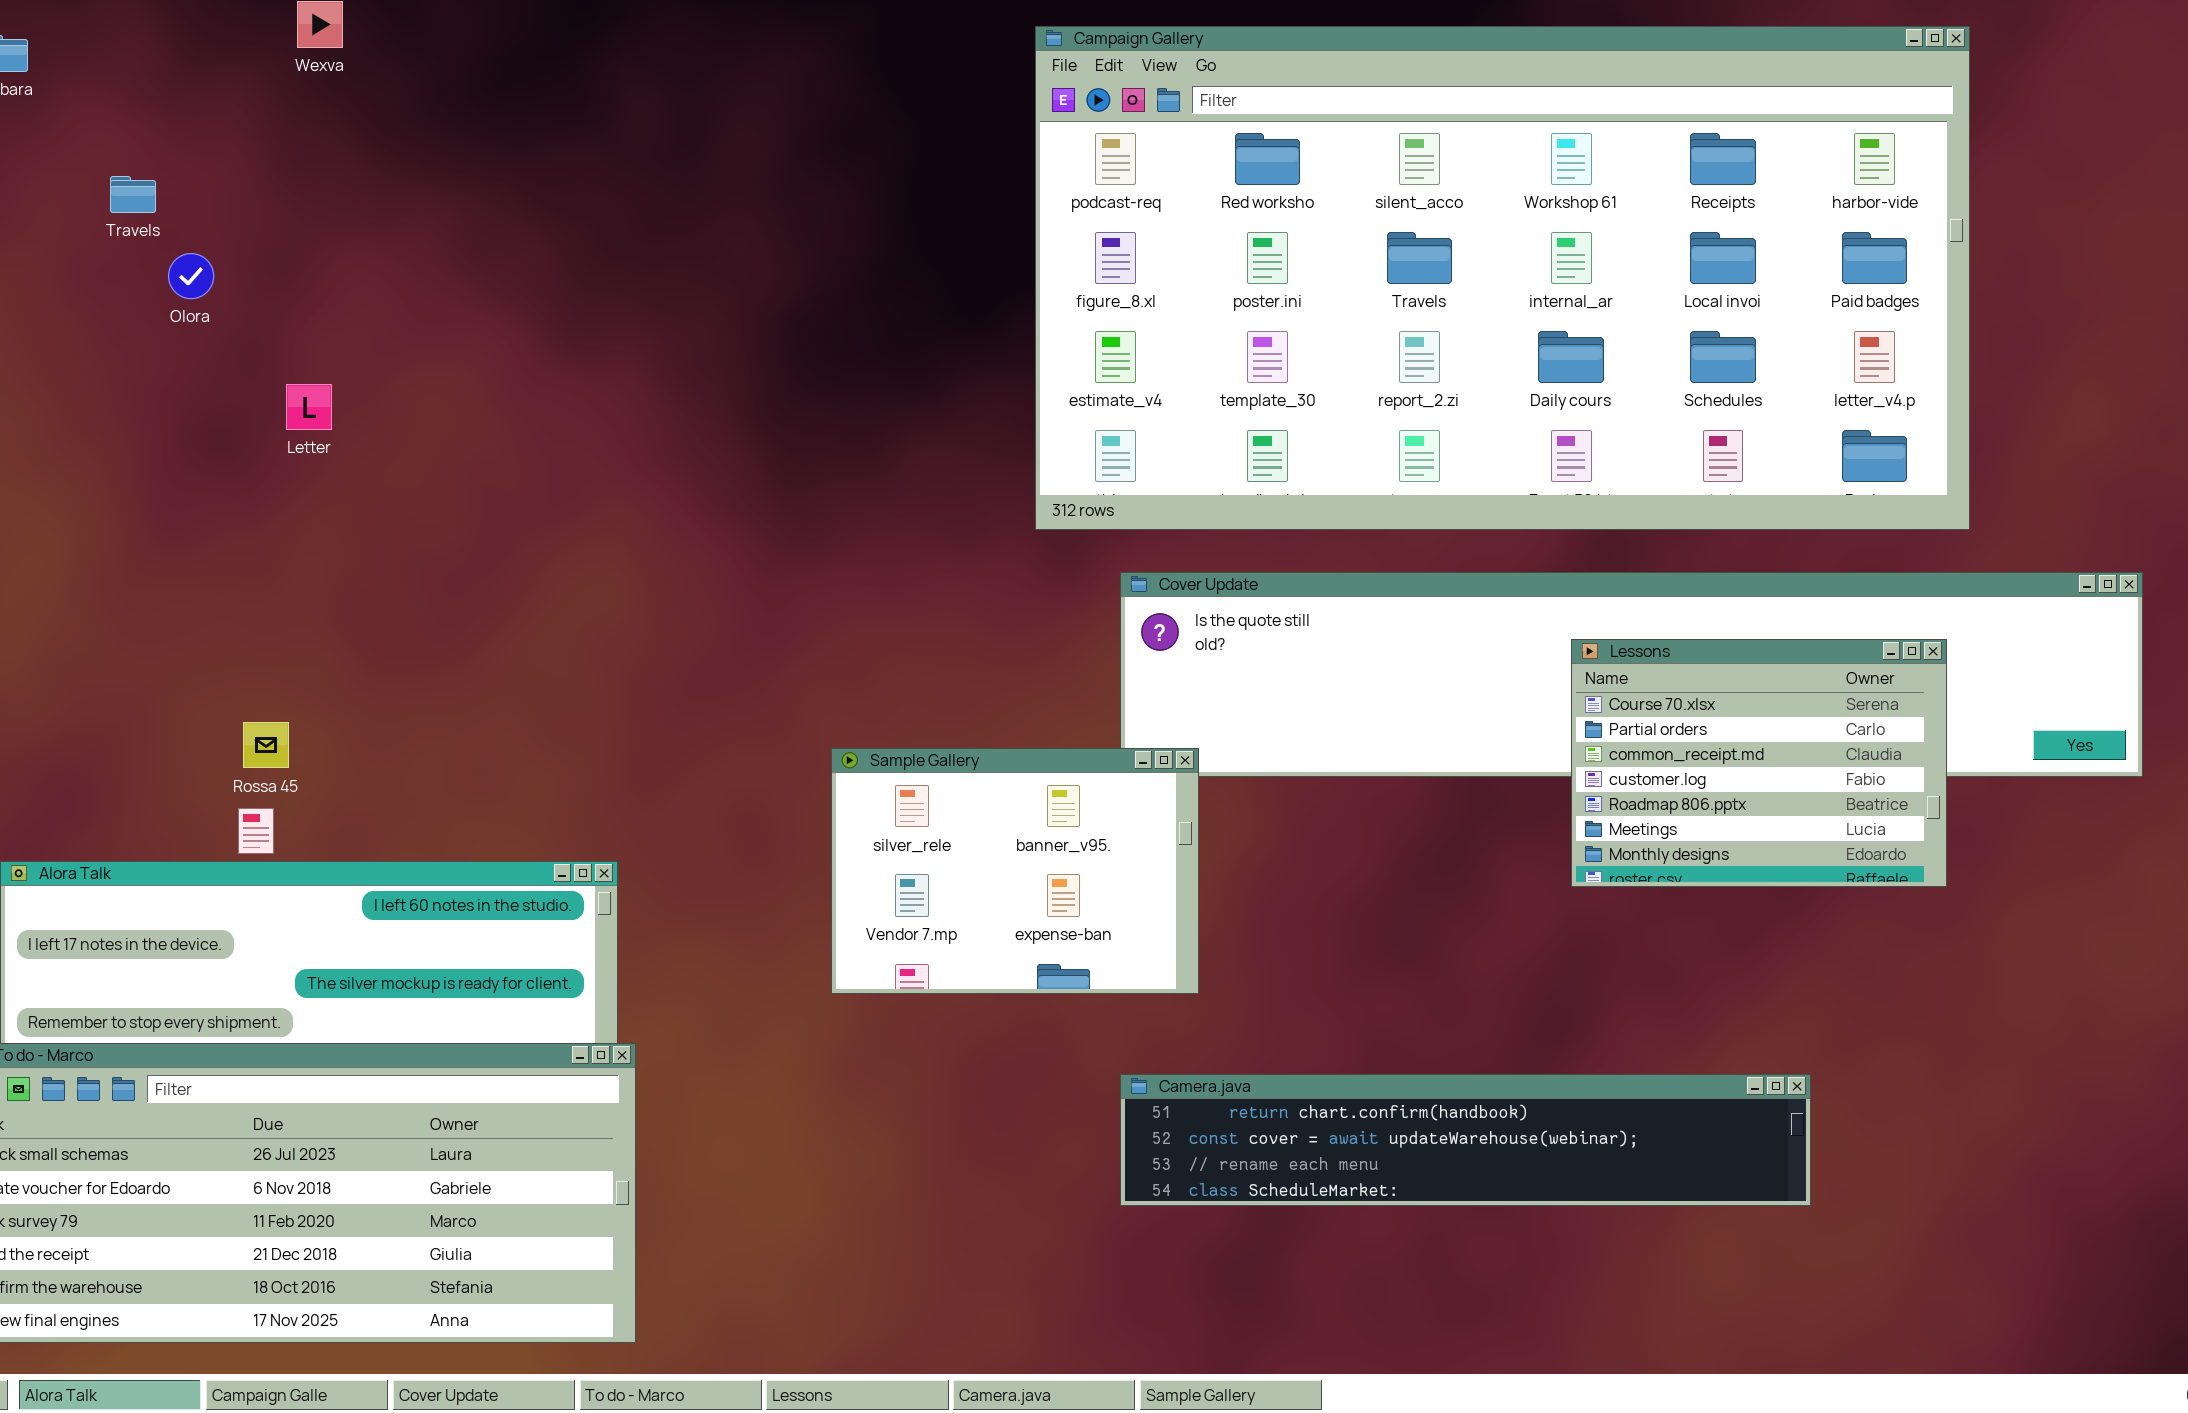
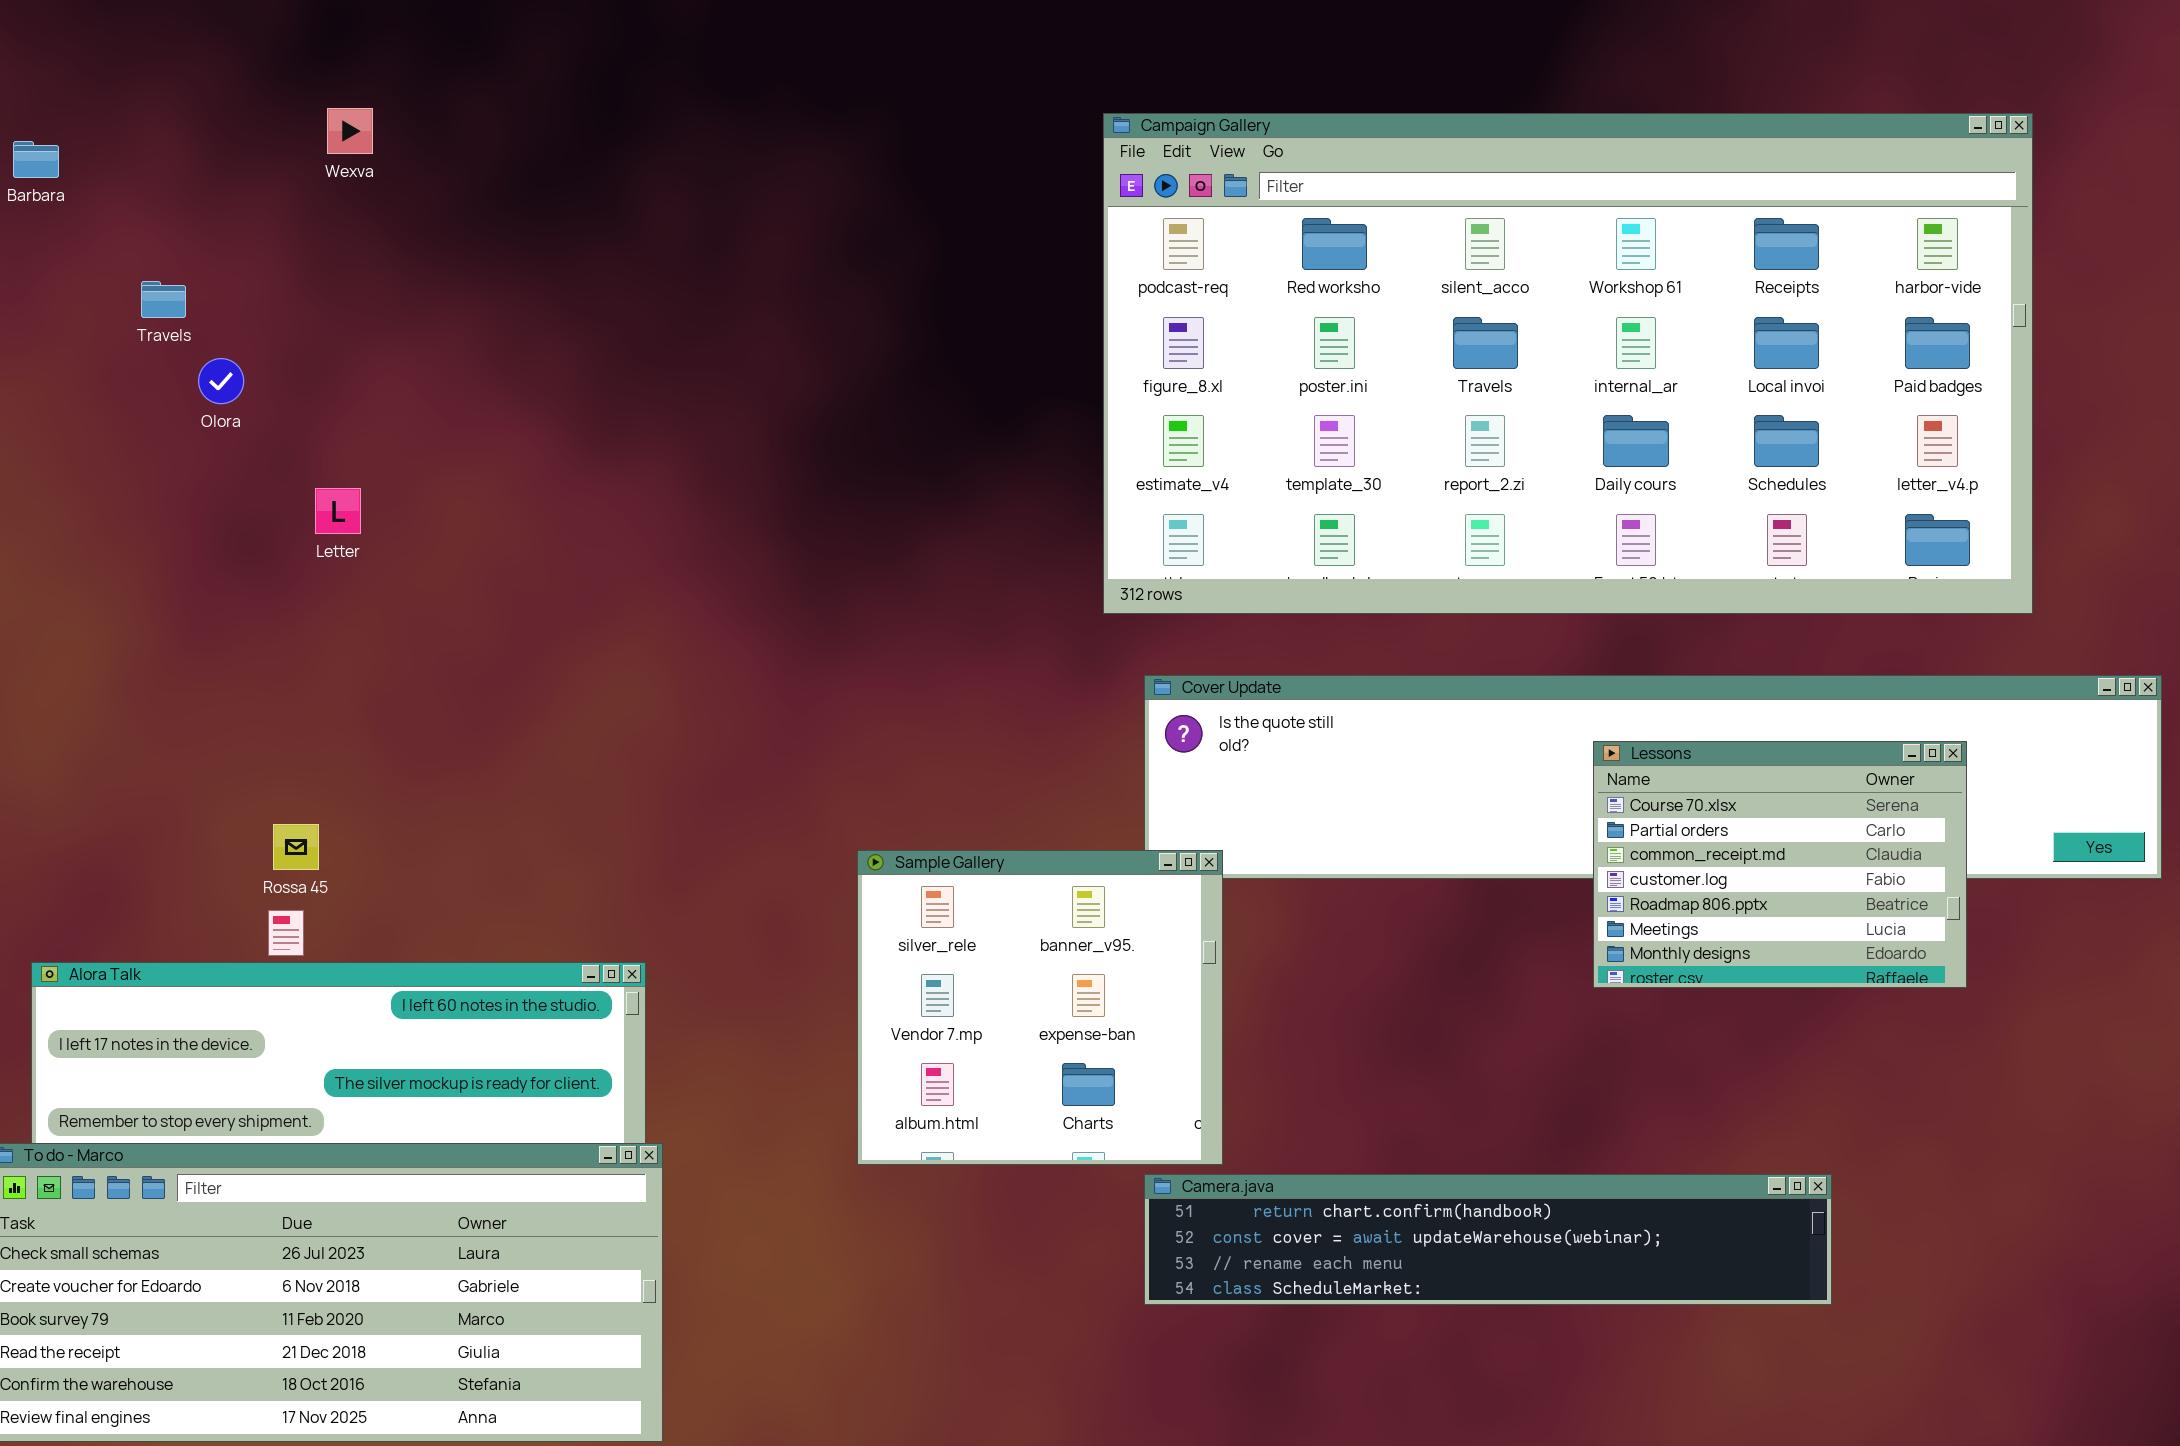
Campaign Gallery: [1035,26,1970,530] -> [1103,113,2033,614], moved
Sample Gallery: [831,748,1199,994] -> [857,850,1223,1165], resized

